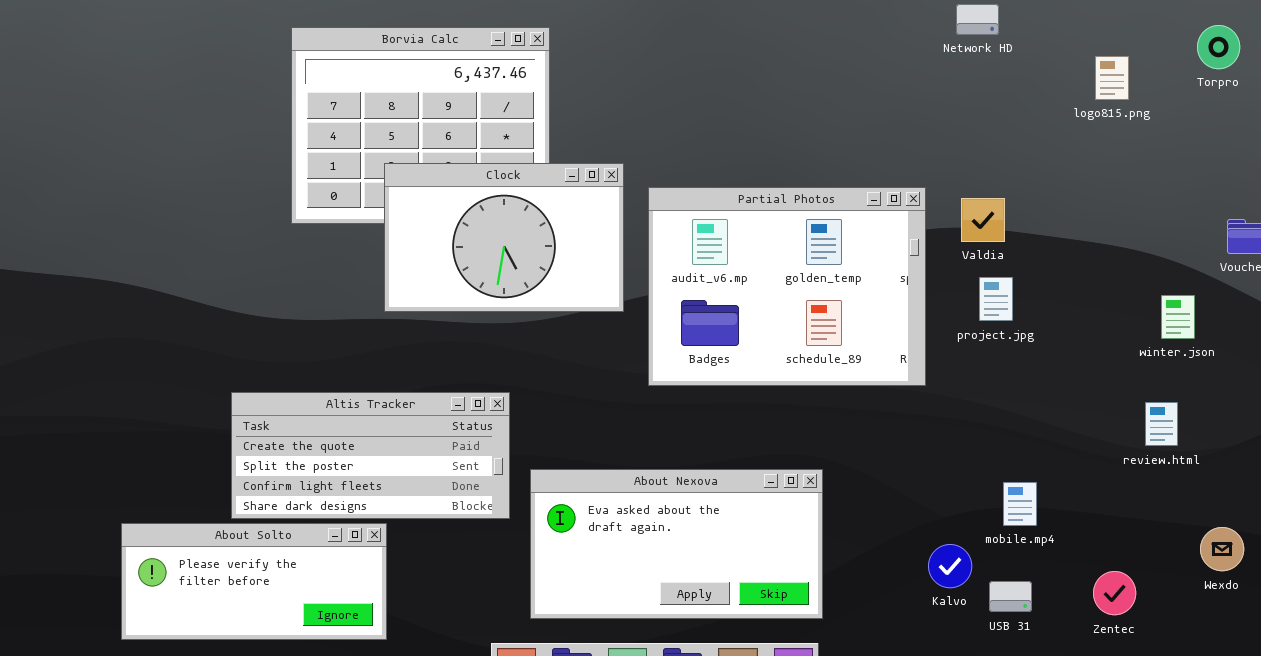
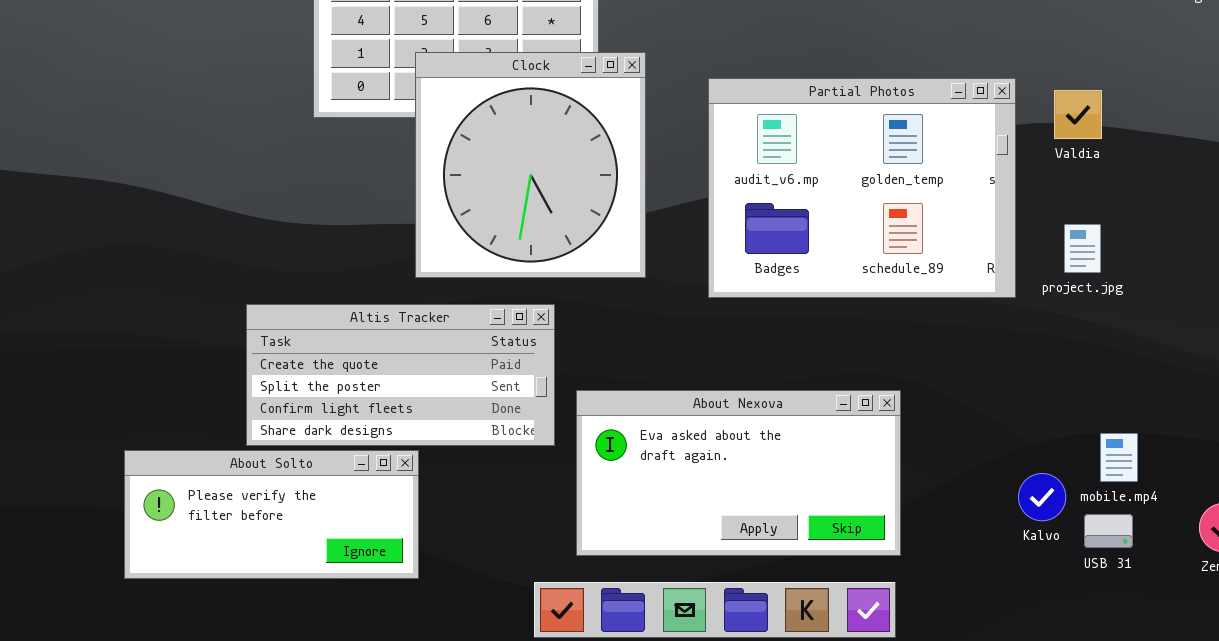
Clock: [384,163,624,312] -> [415,52,646,278], resized
project.jpg: [979,277,1013,321] -> [1064,224,1101,273], moved
mobile.mp4: [1003,482,1037,526] -> [1100,433,1138,482], moved

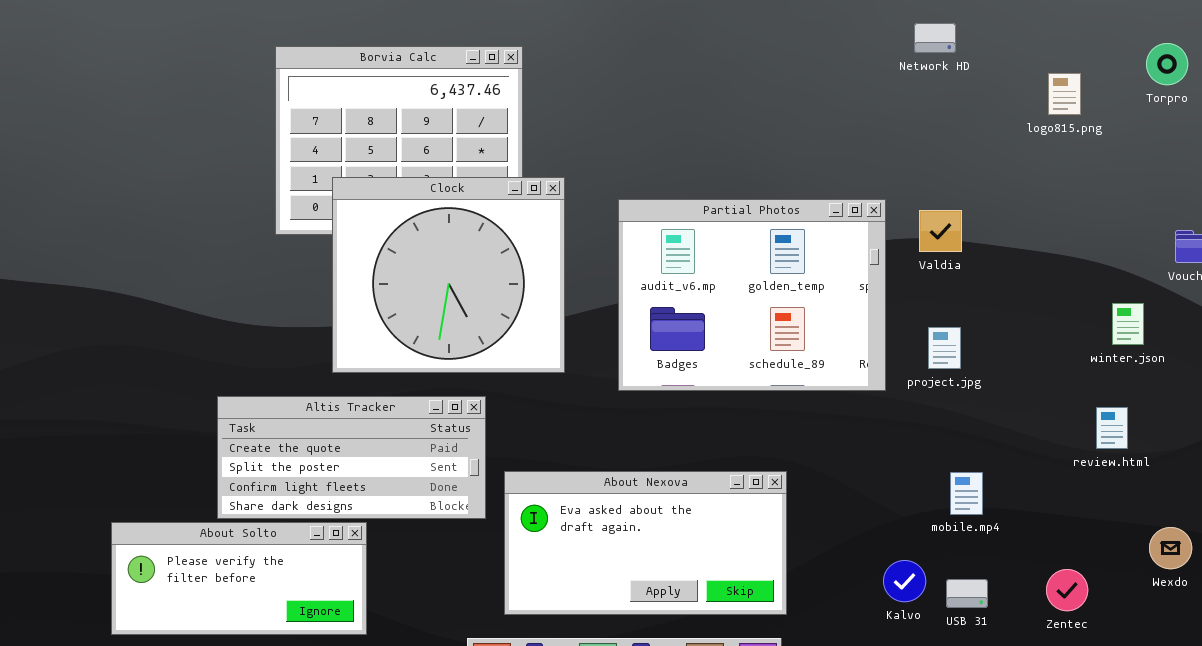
Clock: [415,52,646,278] -> [332,177,565,373], resized
mobile.mp4: [1100,433,1138,482] -> [950,472,983,515], moved
Kalvo: [1018,473,1066,521] -> [883,560,926,602], moved

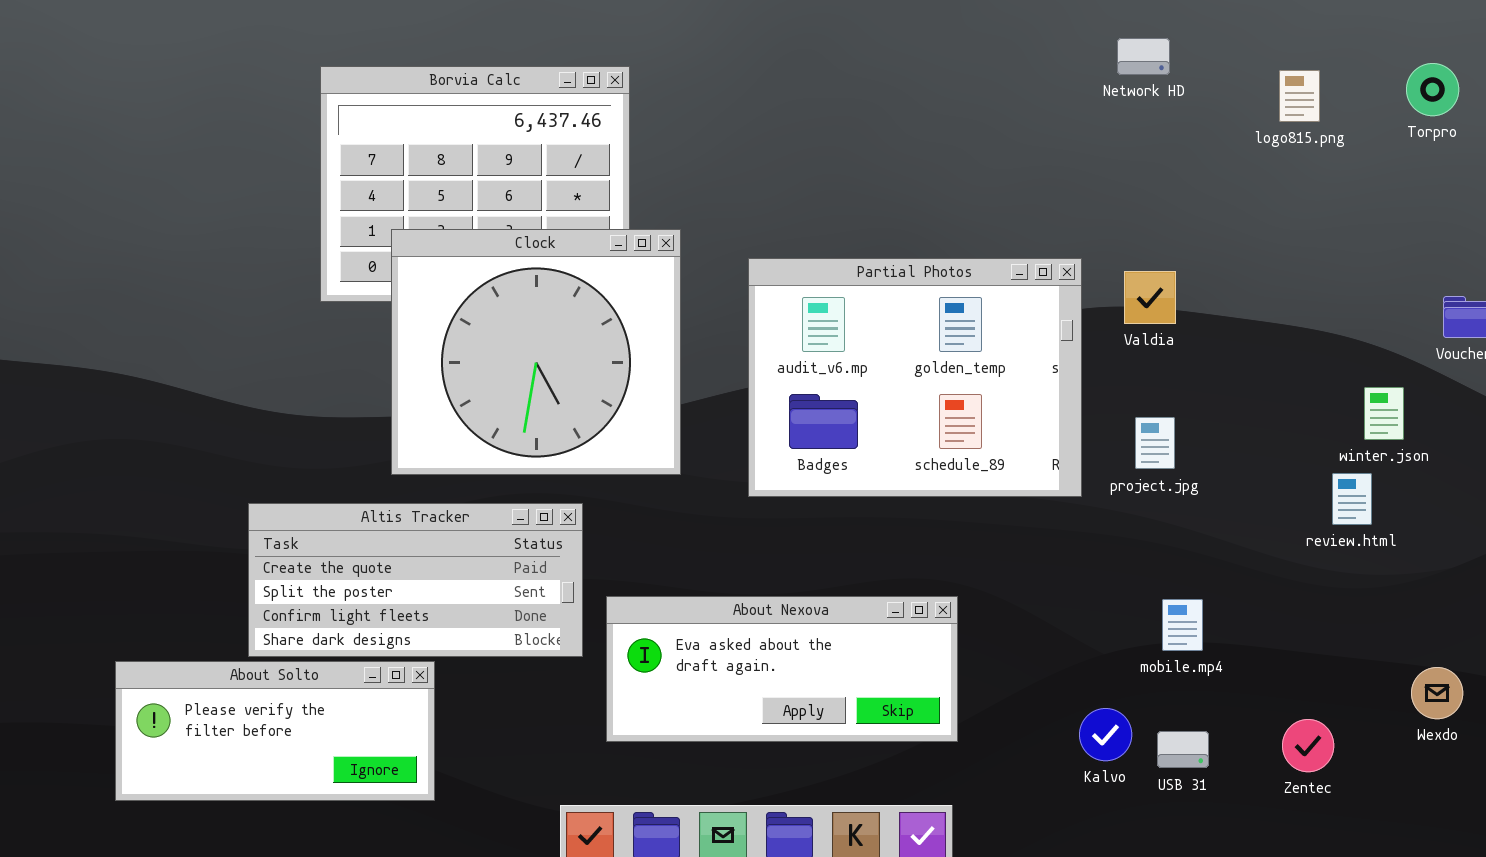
logo815.png: [1048,73,1081,115] -> [1279,70,1320,122], moved
review.html: [1096,407,1128,449] -> [1332,473,1372,525], moved
About Nexova: [504,471,787,615] -> [606,596,958,742], resized

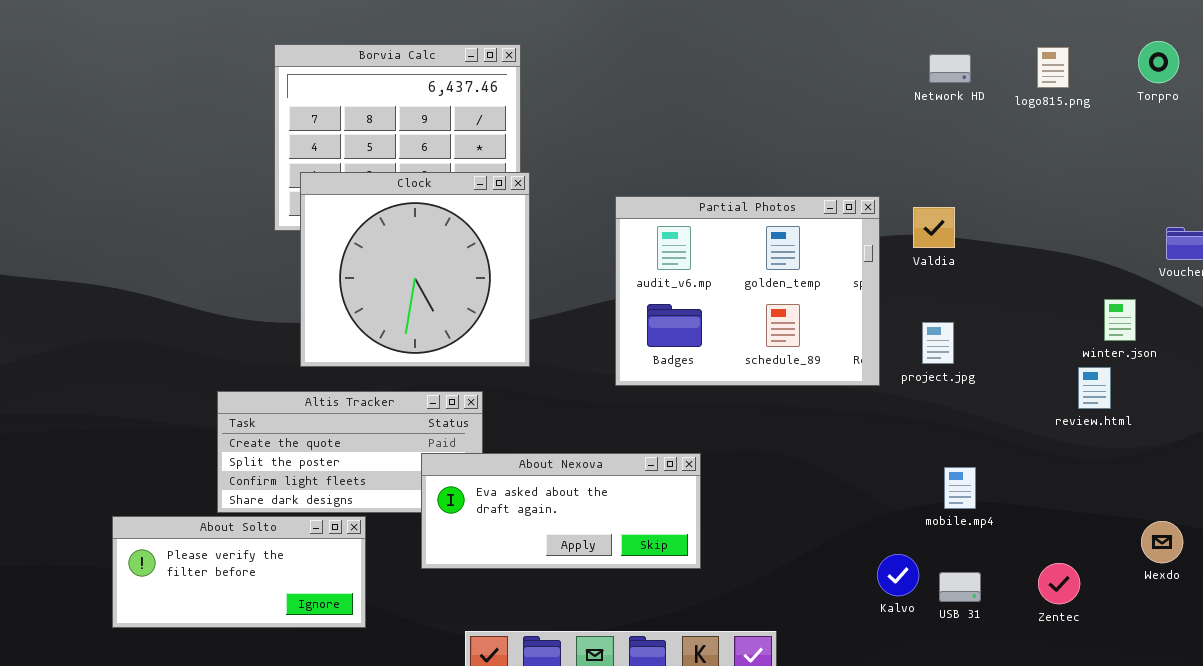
Network HD: [1117,38,1170,75] -> [929,54,971,83], moved
Clock: [391,229,681,475] -> [300,172,530,367], moved
About Nexova: [606,596,958,742] -> [421,453,701,569], moved

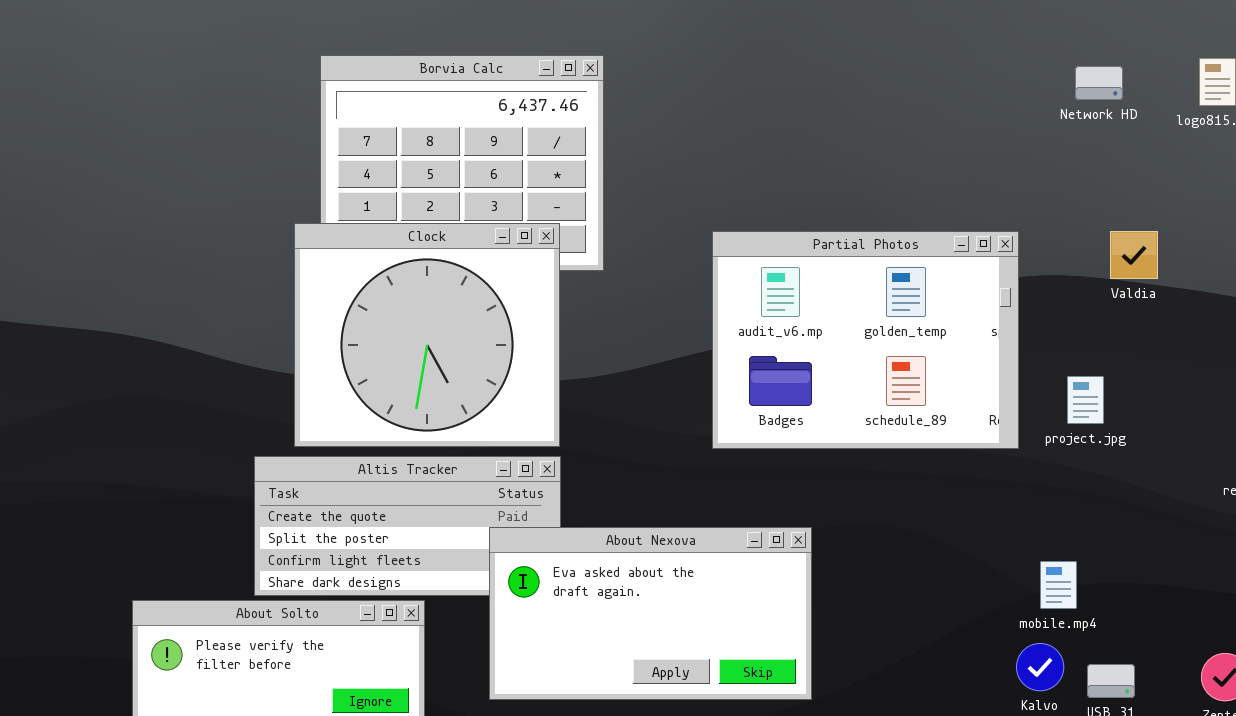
Clock: [300,172,530,367] -> [294,223,560,447], moved
Valdia: [913,207,955,248] -> [1110,231,1158,279], moved
About Nexova: [421,453,701,569] -> [489,527,812,700], resized
mobile.mp4: [944,467,976,509] -> [1040,561,1077,609], moved

